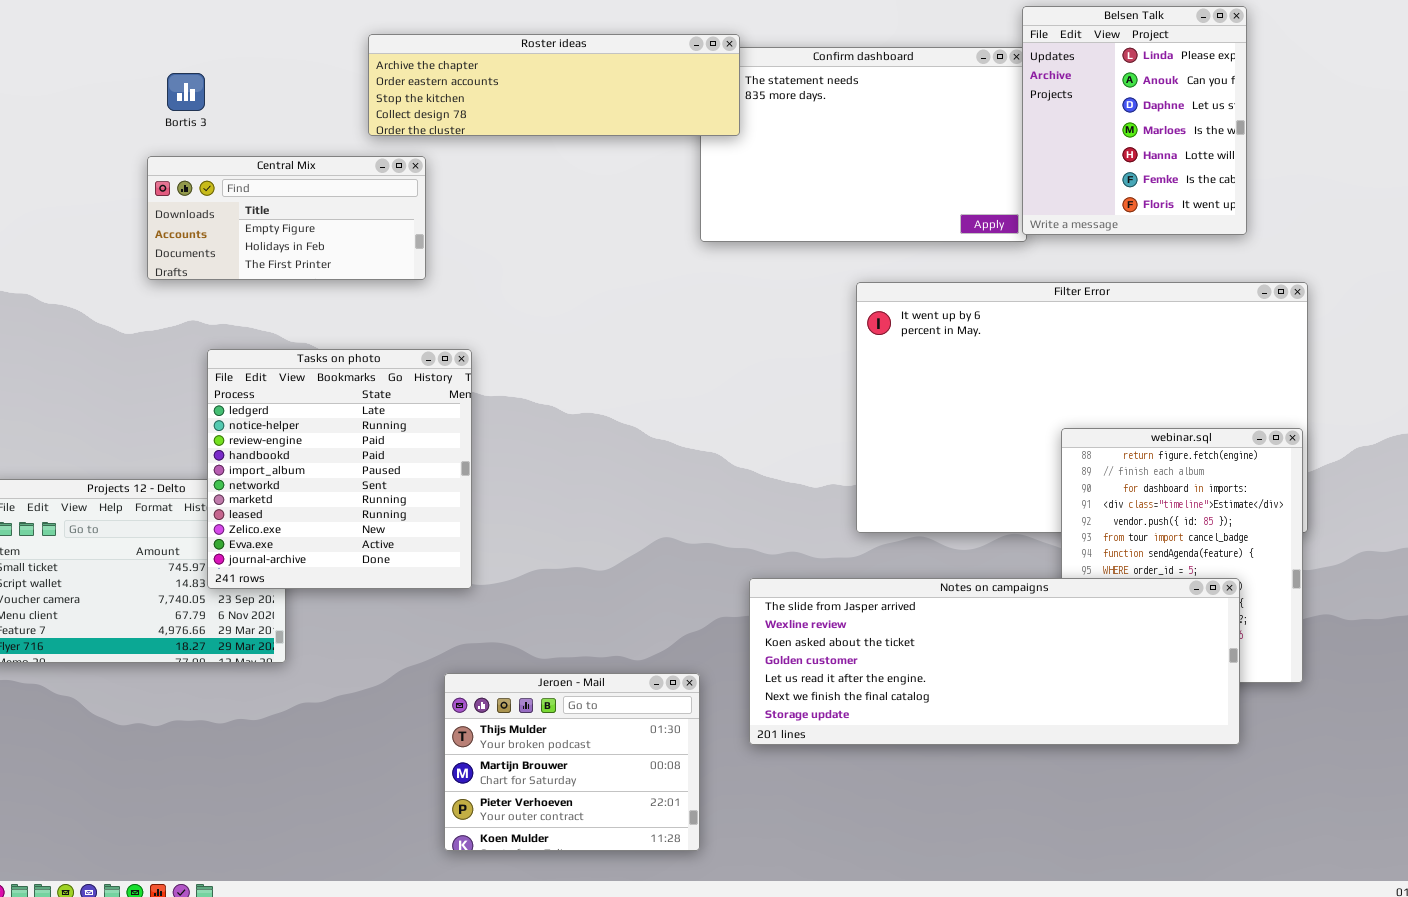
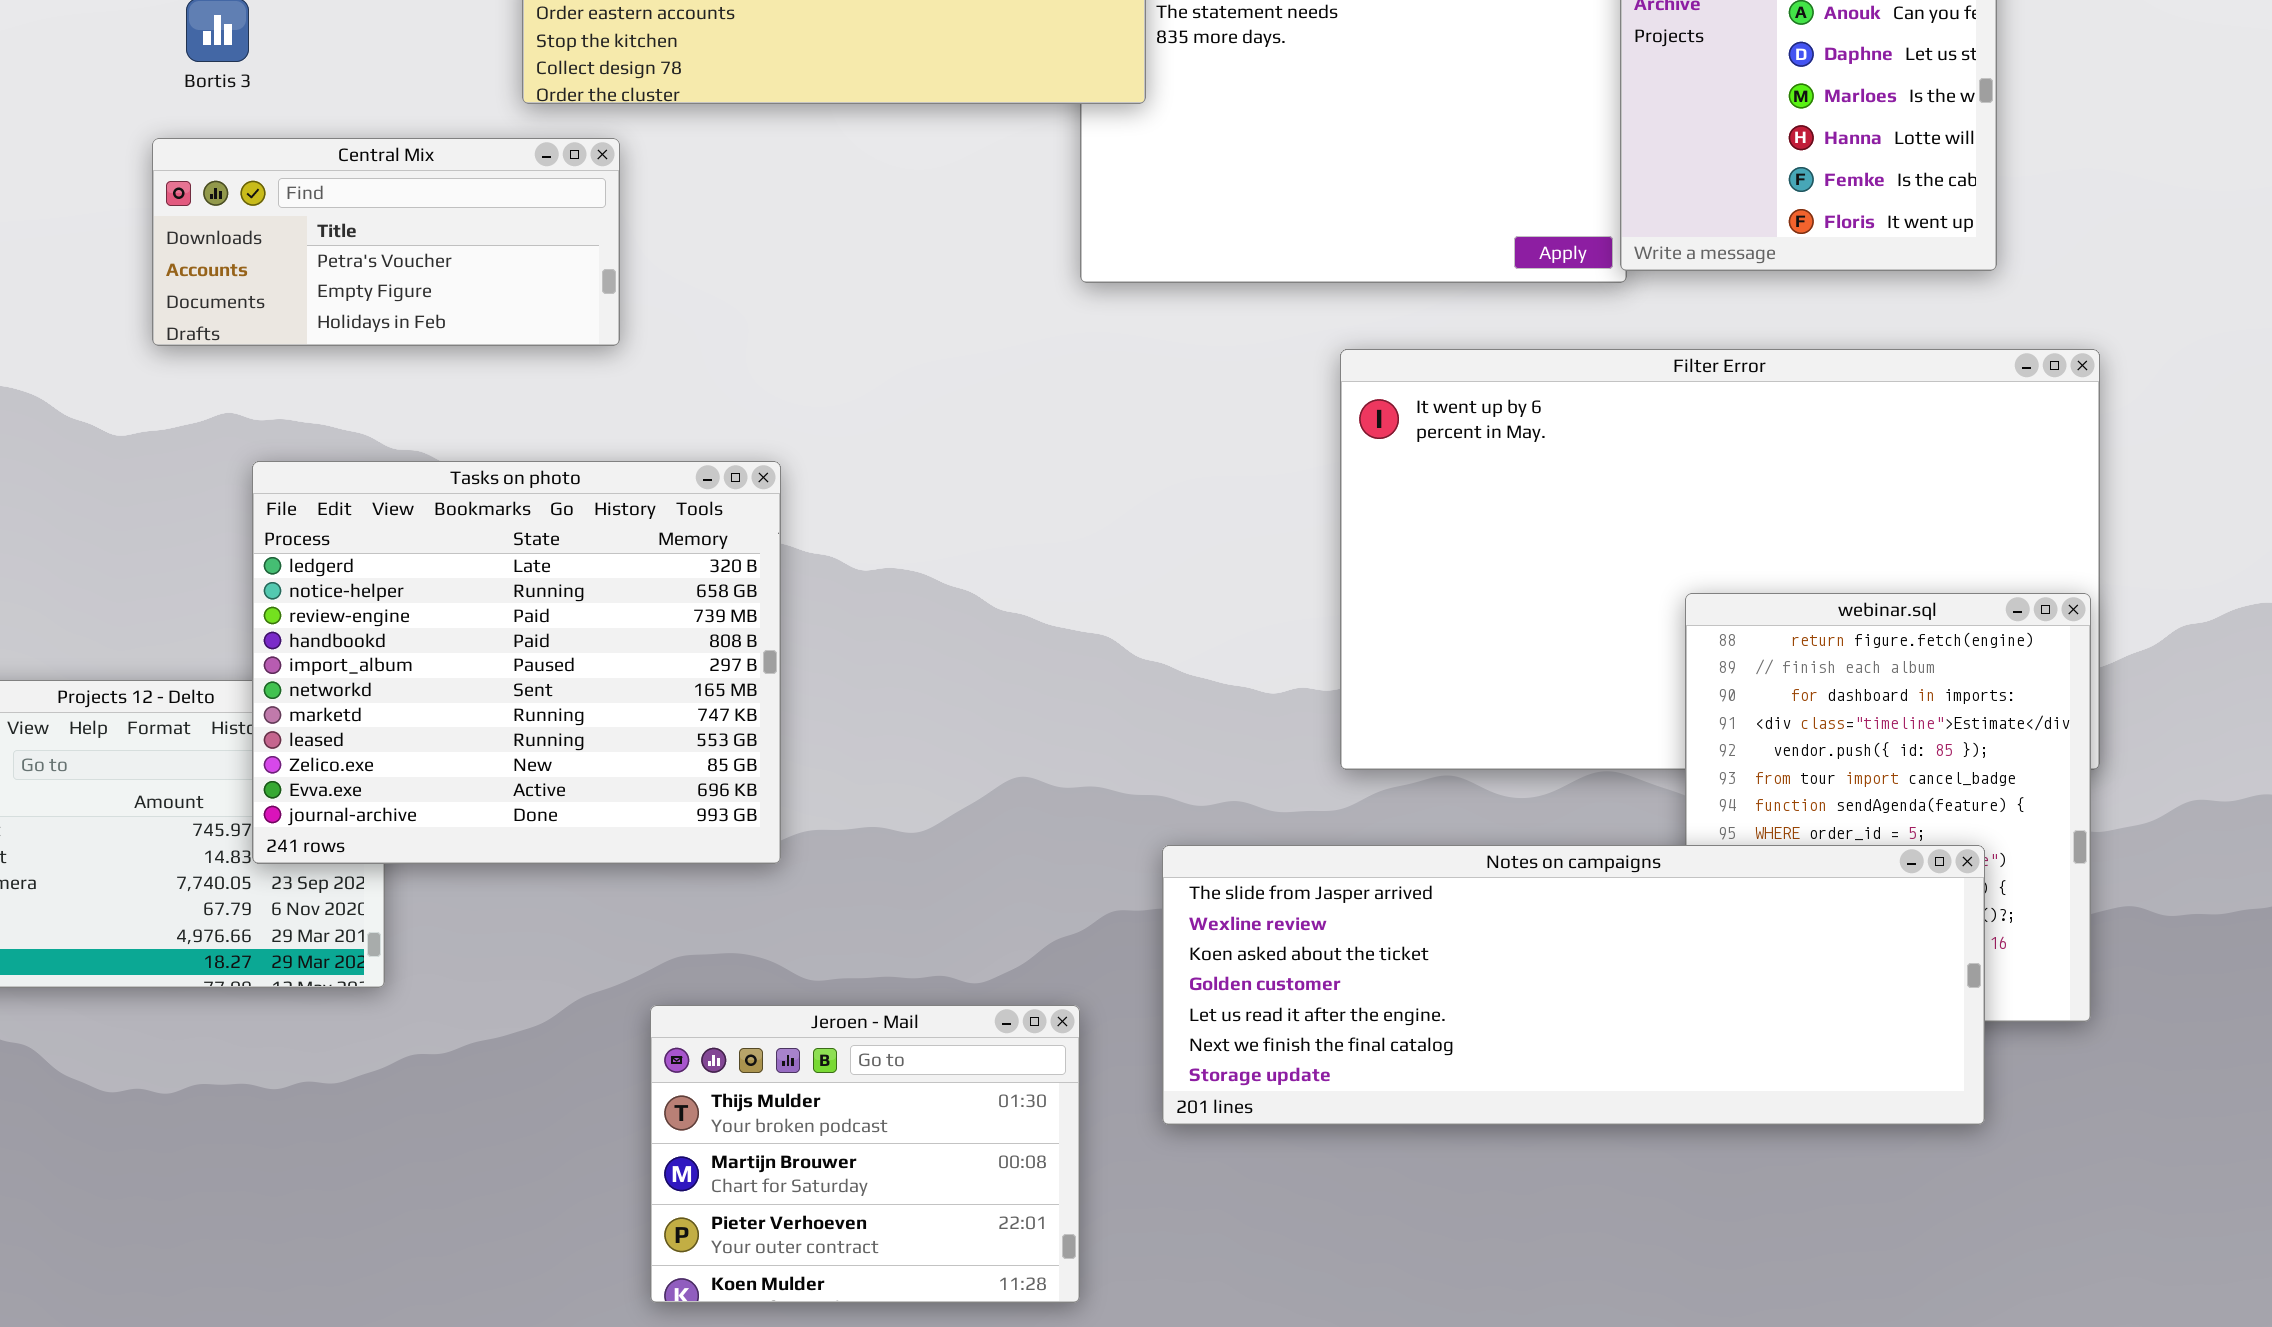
Central Mix: [147,156,426,280] -> [152,138,620,346], scrolled up 1 row
Tasks on photo: [207,349,472,589] -> [252,461,781,864], resized

